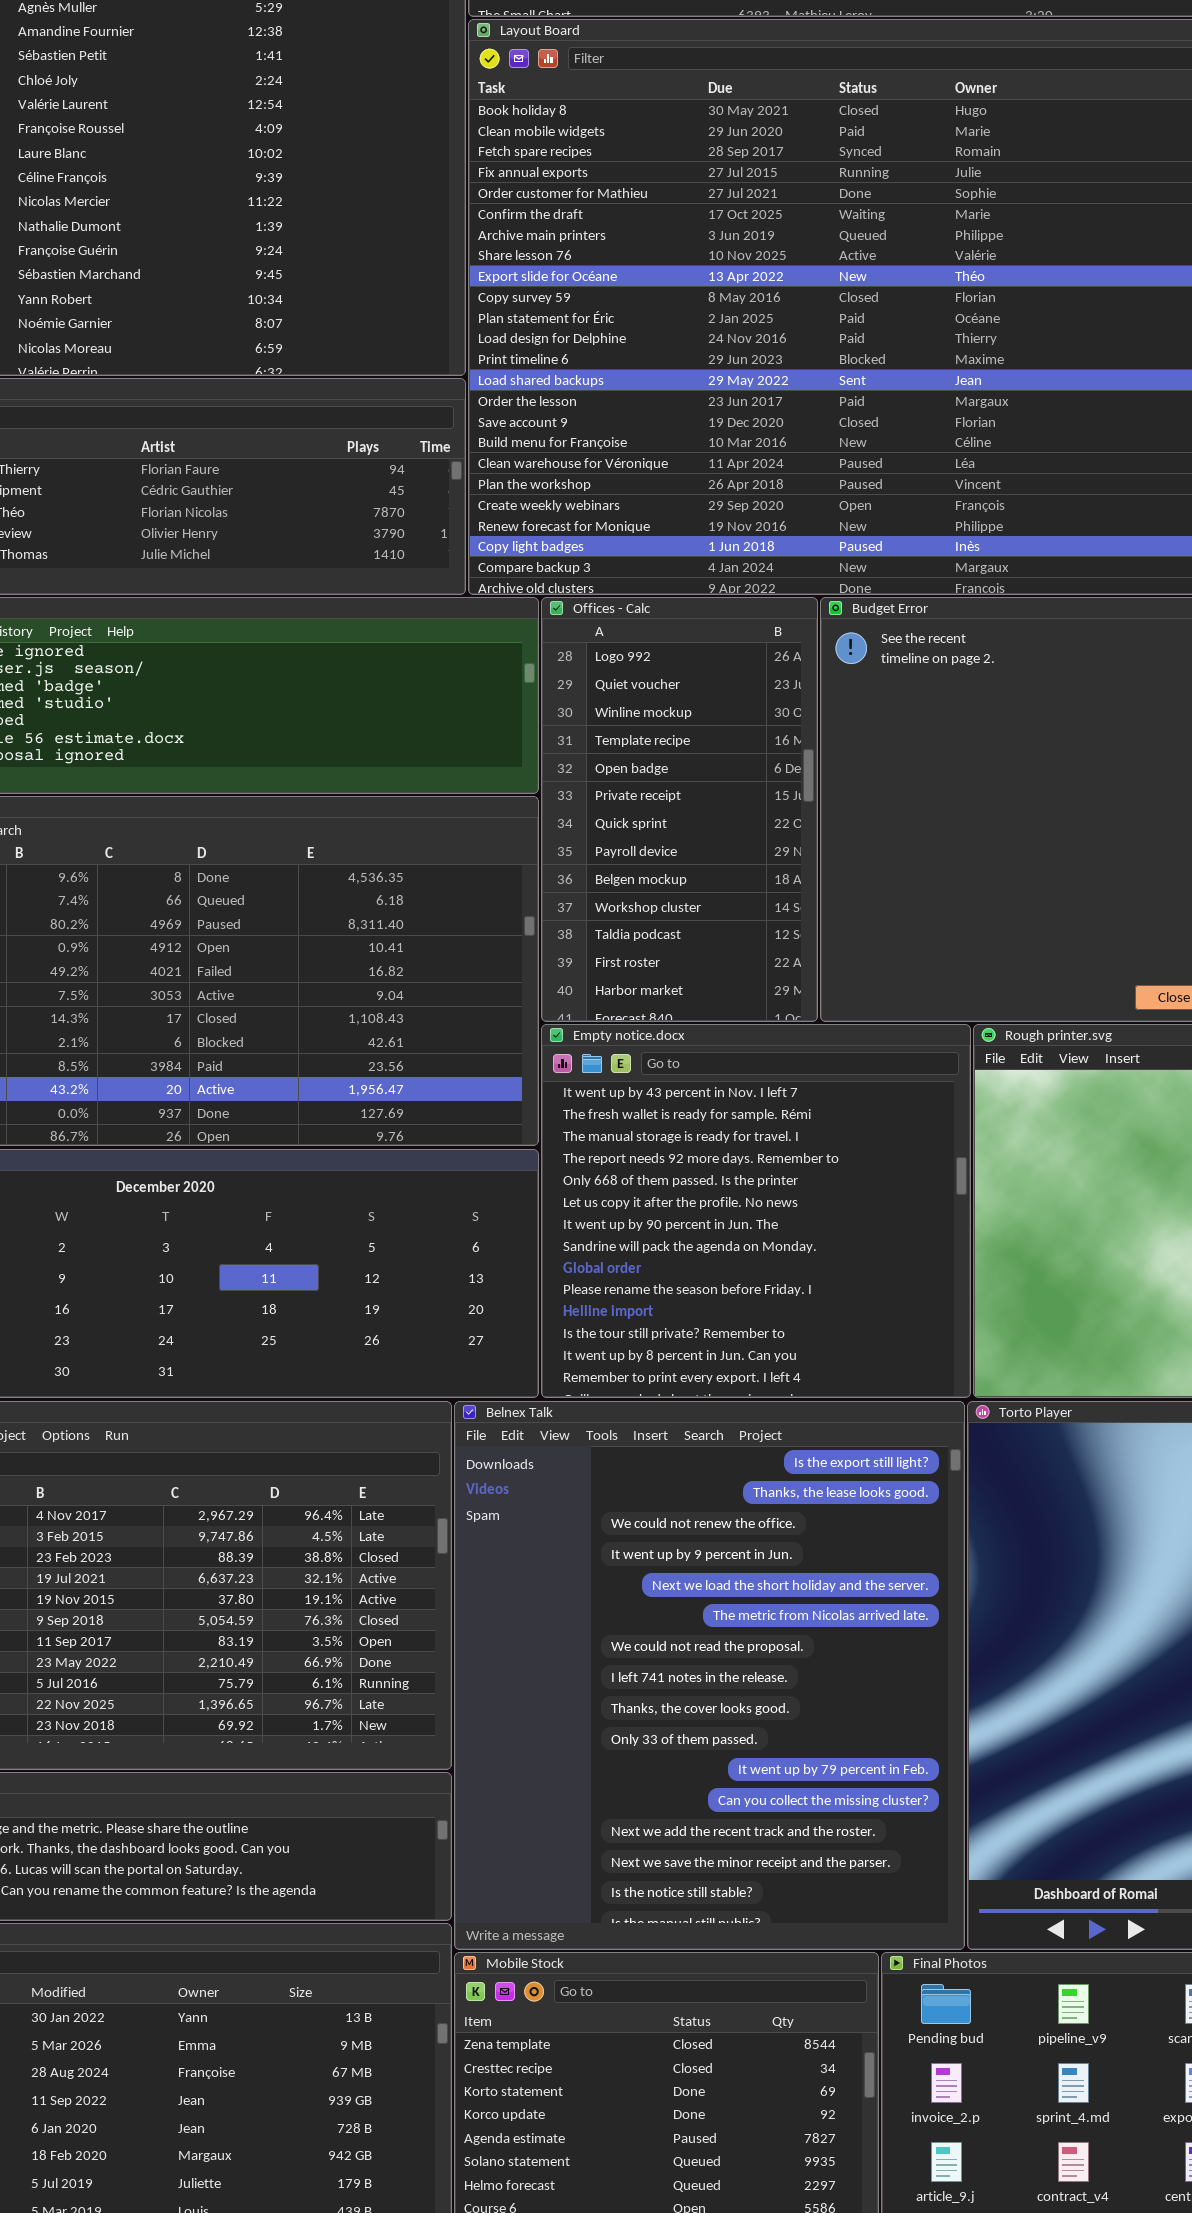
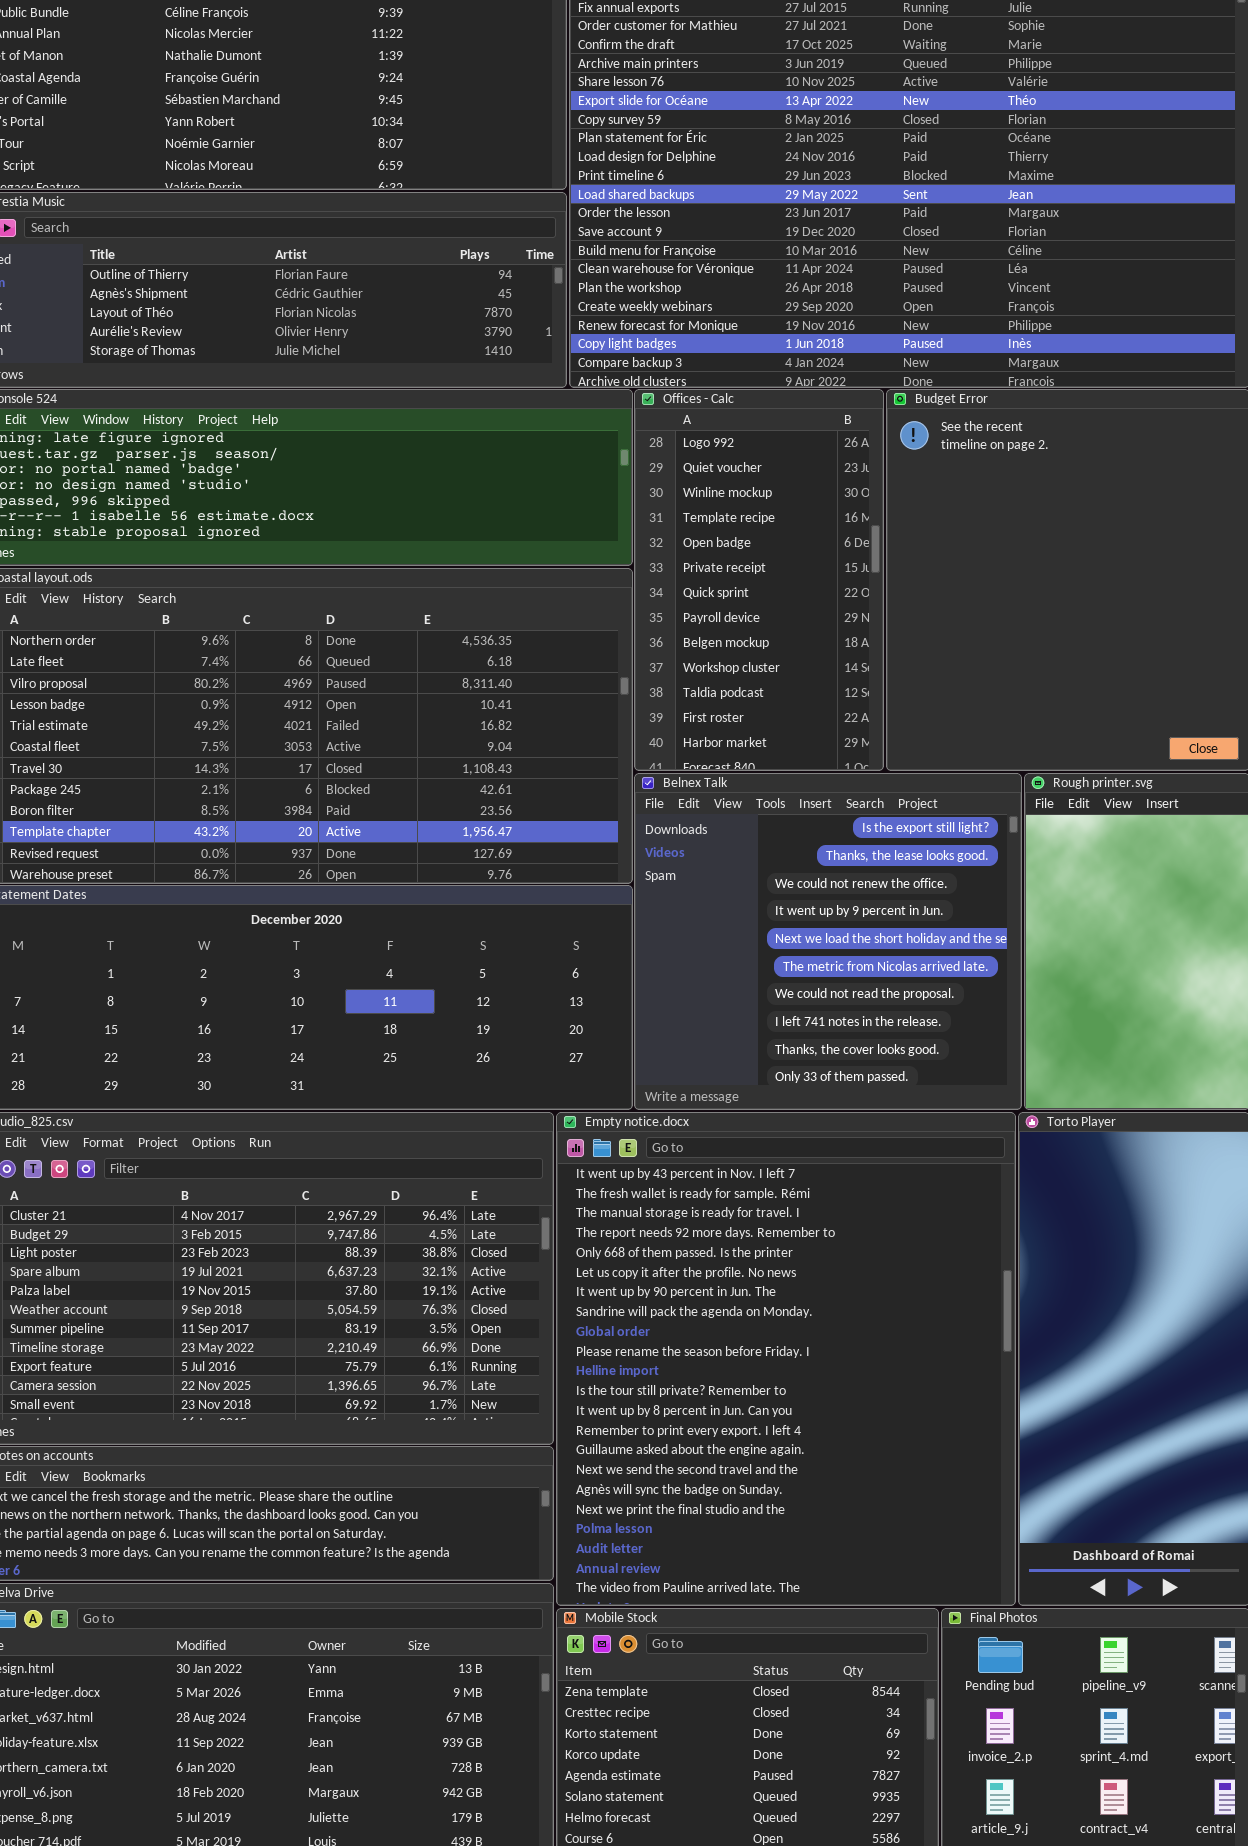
Empty notice.docx: [541,1024,971,1398] -> [556,1112,1016,1606], moved, resized
Belnex Talk: [454,1401,965,1950] -> [634,773,1022,1110], moved, resized

